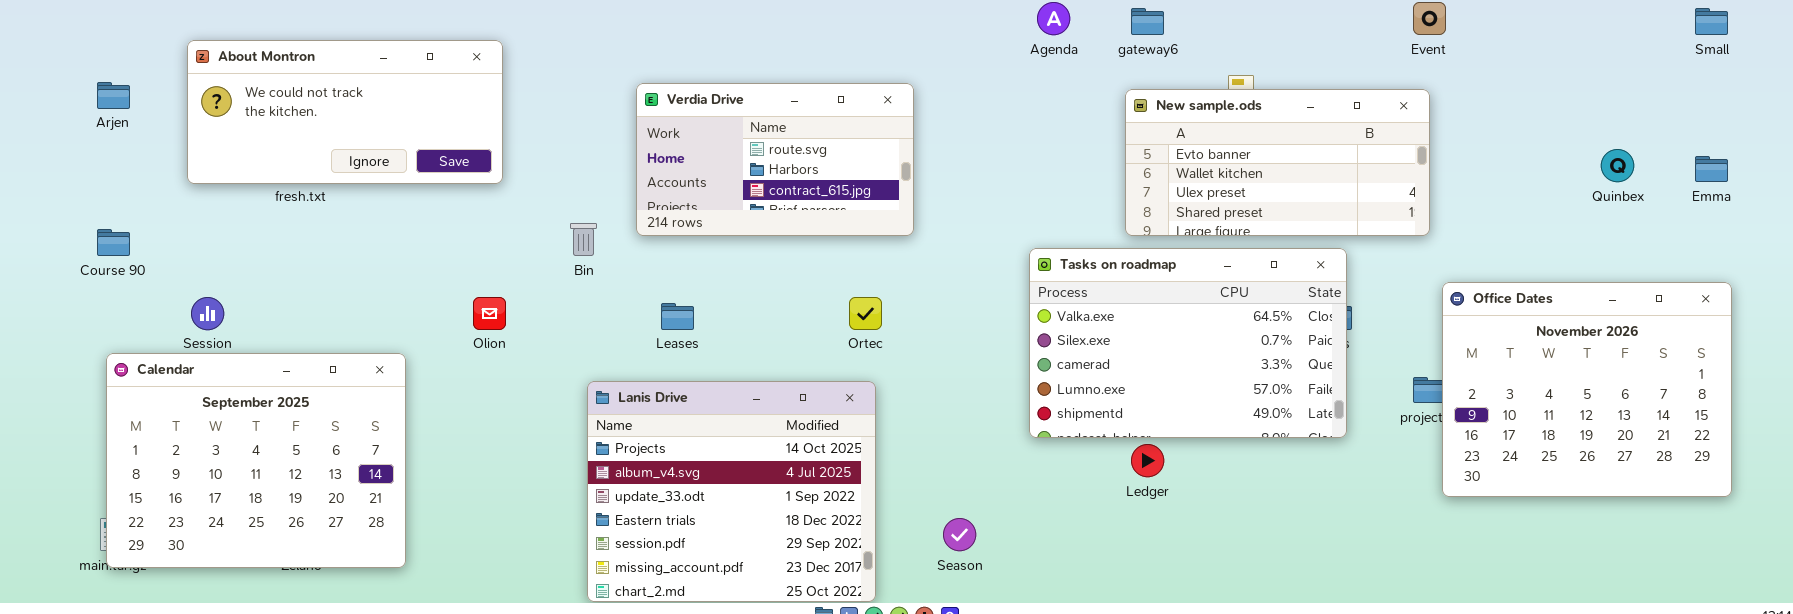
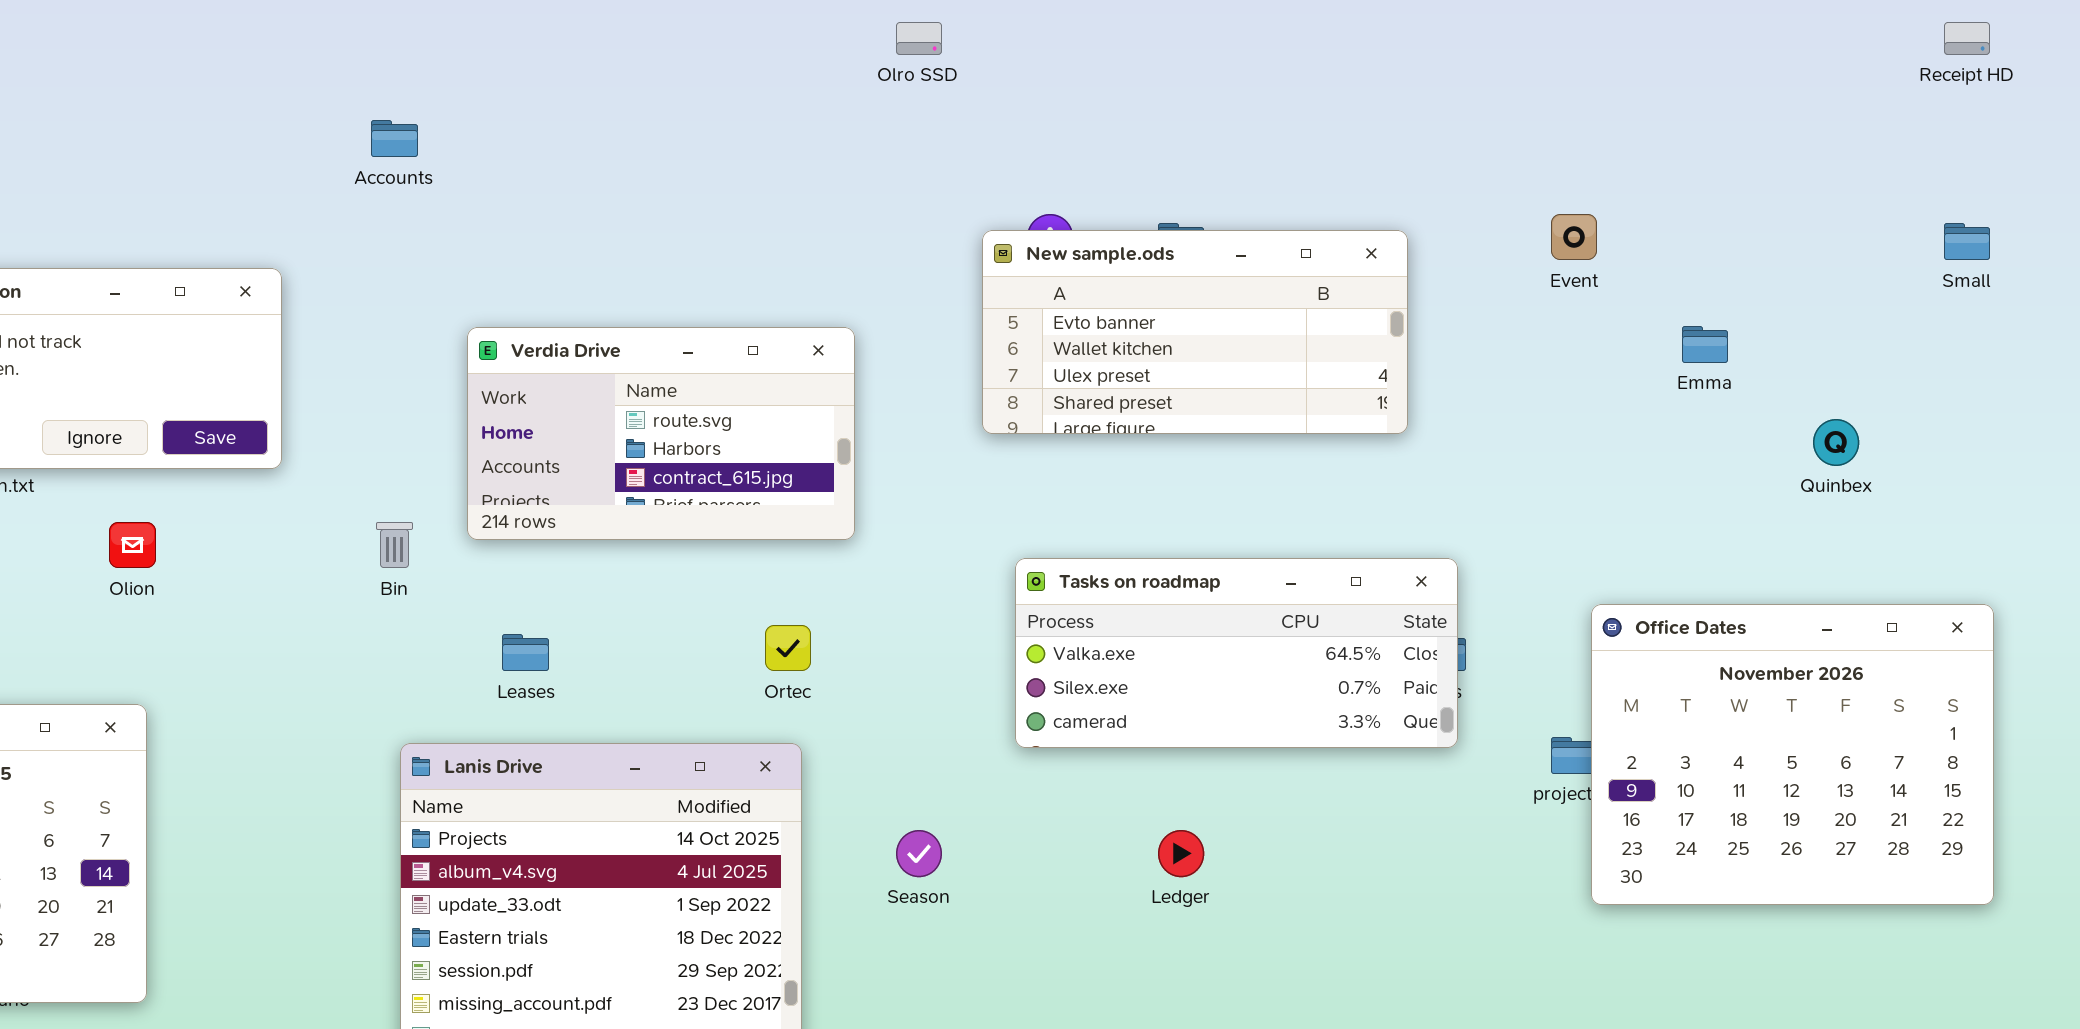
New sample.ods: [1125,89,1430,236] -> [982,230,1408,434], moved
Emma: [1695,156,1728,182] -> [1682,326,1728,363], moved
Tasks on roadmap: [1029,248,1347,438] -> [1015,558,1458,748], resized
Olion: [473,297,506,330] -> [109,522,156,568], moved
Season: [943,518,976,551] -> [896,830,942,877], moved

